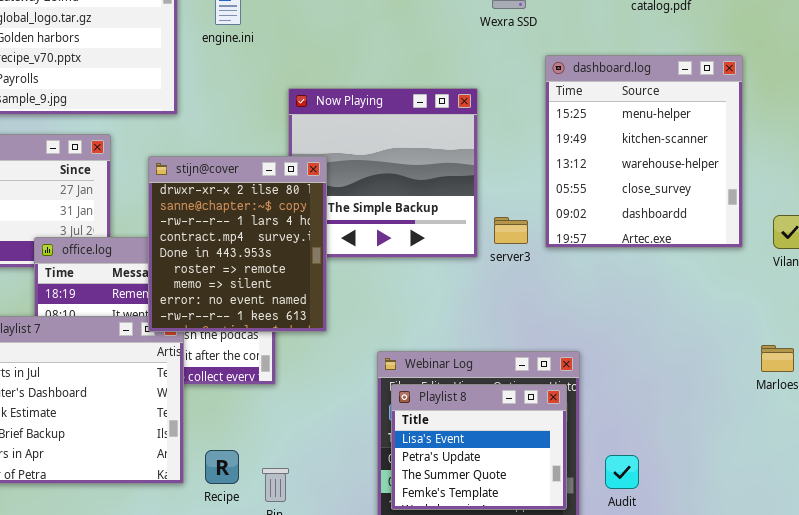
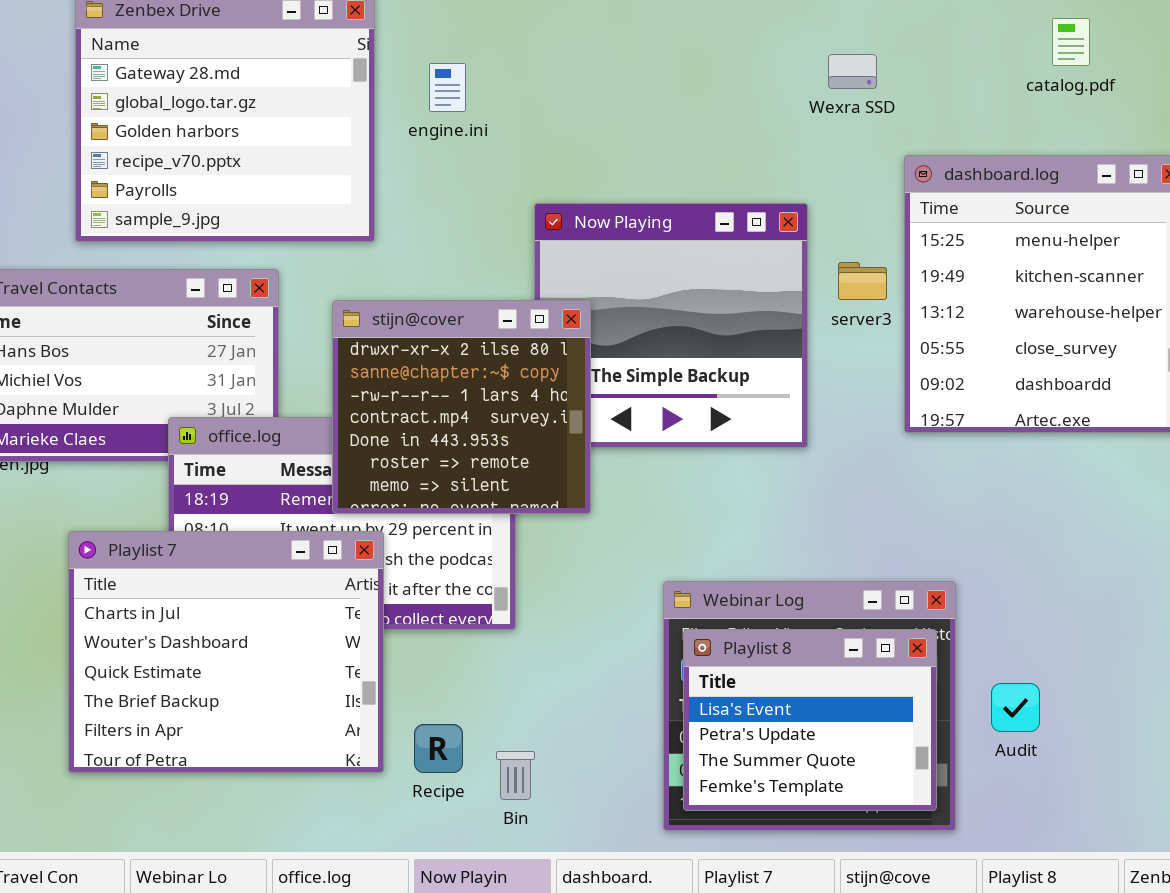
stijn@cover: [148,156,327,332] -> [332,300,591,514], resized
server3: [494,217,528,244] -> [838,262,887,300], moved
Audit: [605,455,639,489] -> [991,683,1040,732], moved

